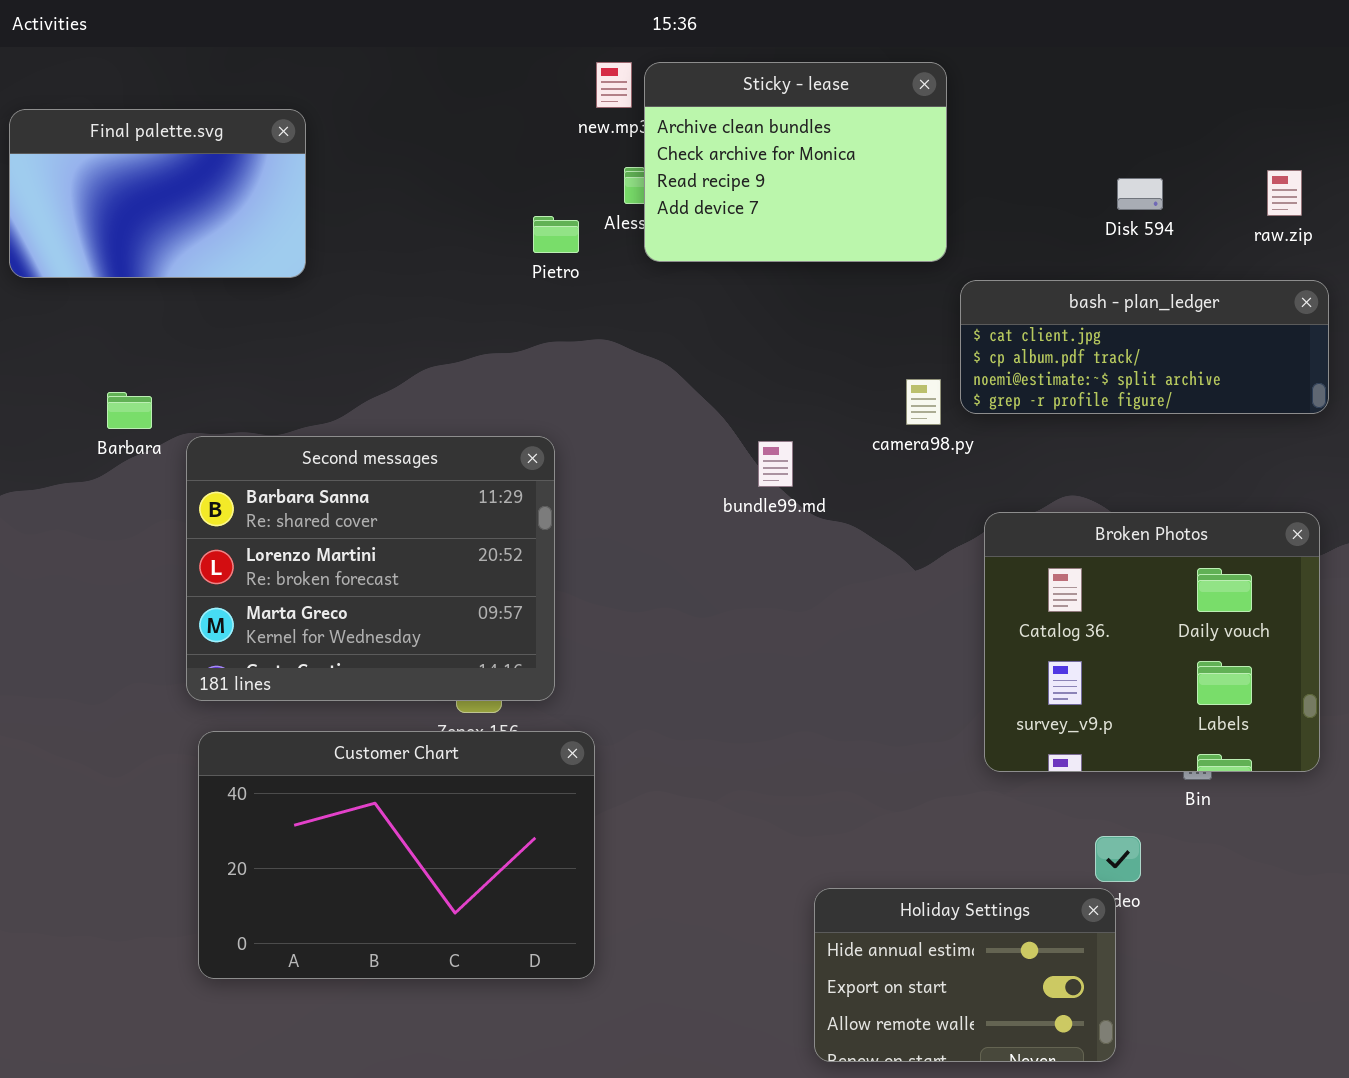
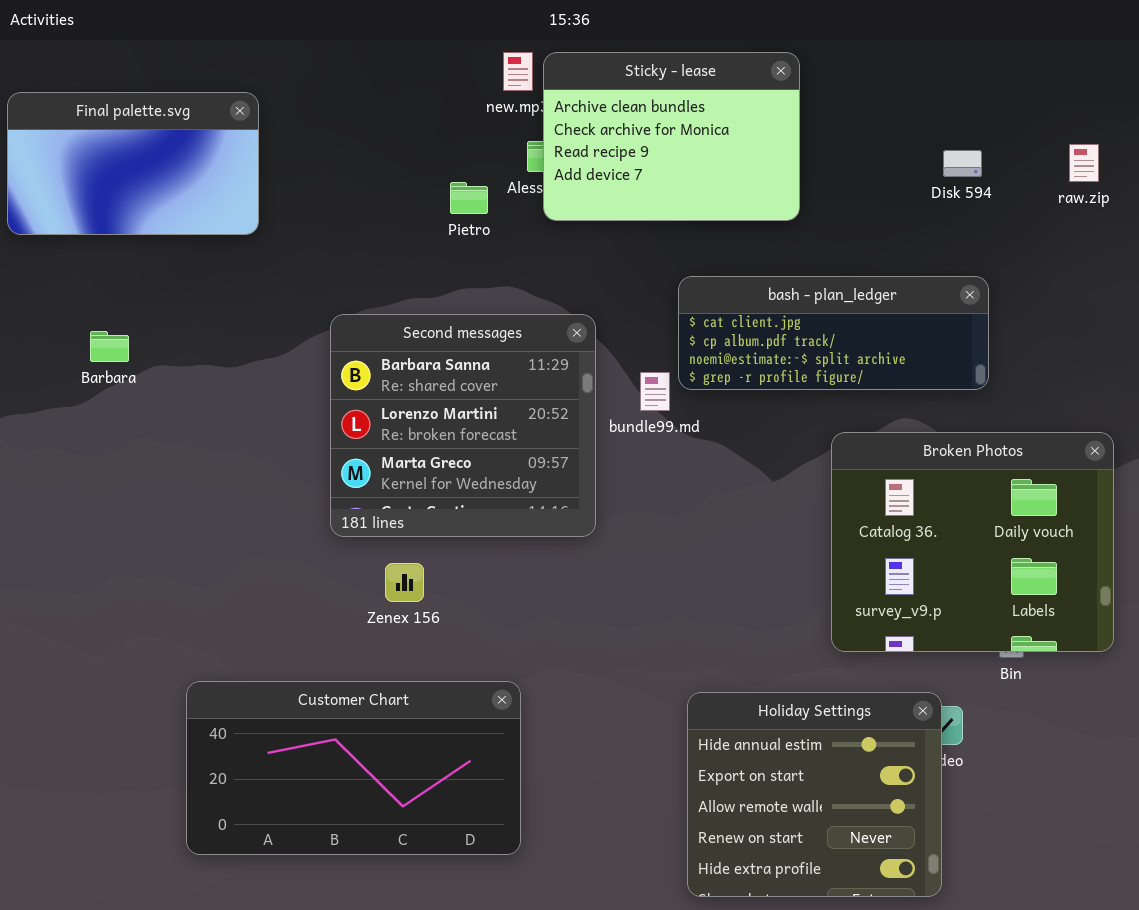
bash - plan_ledger: [960,280,1329,414] -> [678,276,989,390], moved
Second messages: [186,436,555,701] -> [330,314,596,537], moved, resized
Customer Chart: [198,731,595,979] -> [186,681,521,855], moved, resized
Holiday Settings: [814,888,1116,1062] -> [687,692,942,897], resized

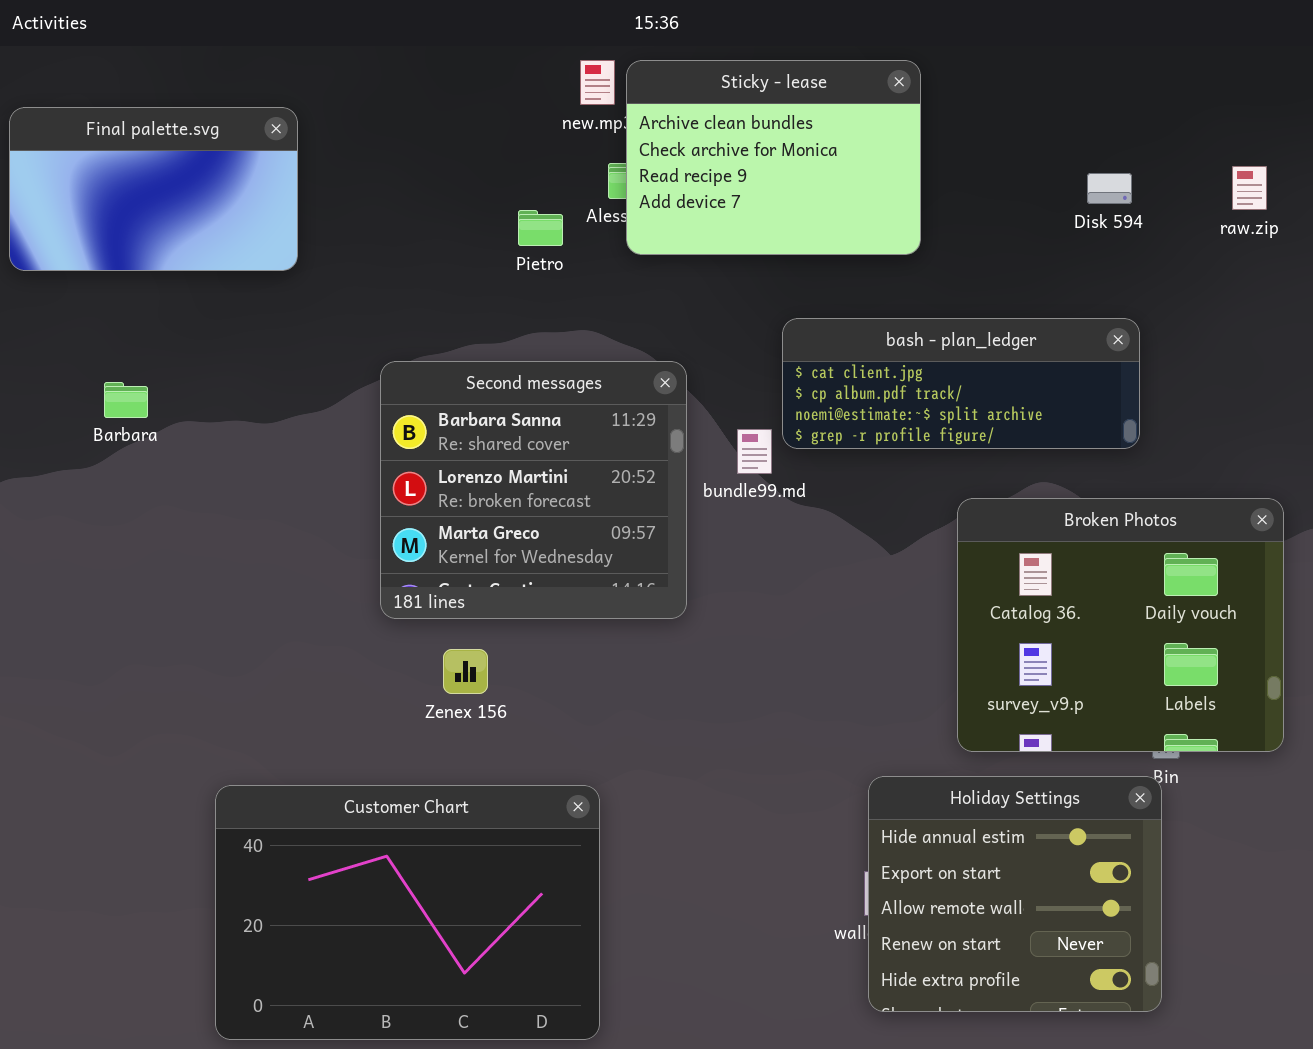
Customer Chart: [186,681,521,855] -> [215,785,600,1040], resized
Holiday Settings: [687,692,942,897] -> [868,776,1162,1012], moved

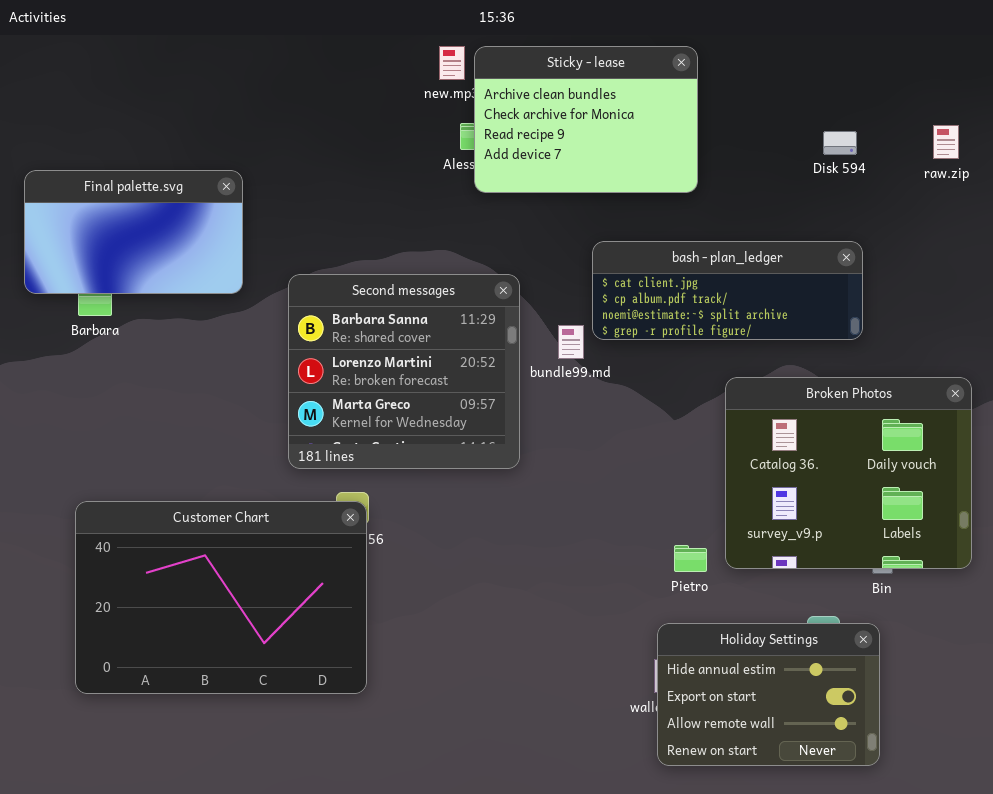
Final palette.svg: [9,107,298,271] -> [24,170,243,294], moved
Pietro: [518,210,563,246] -> [674,545,707,572], moved
Holiday Settings: [868,776,1162,1012] -> [657,623,880,766], resized
Customer Chart: [215,785,600,1040] -> [75,501,367,694], moved

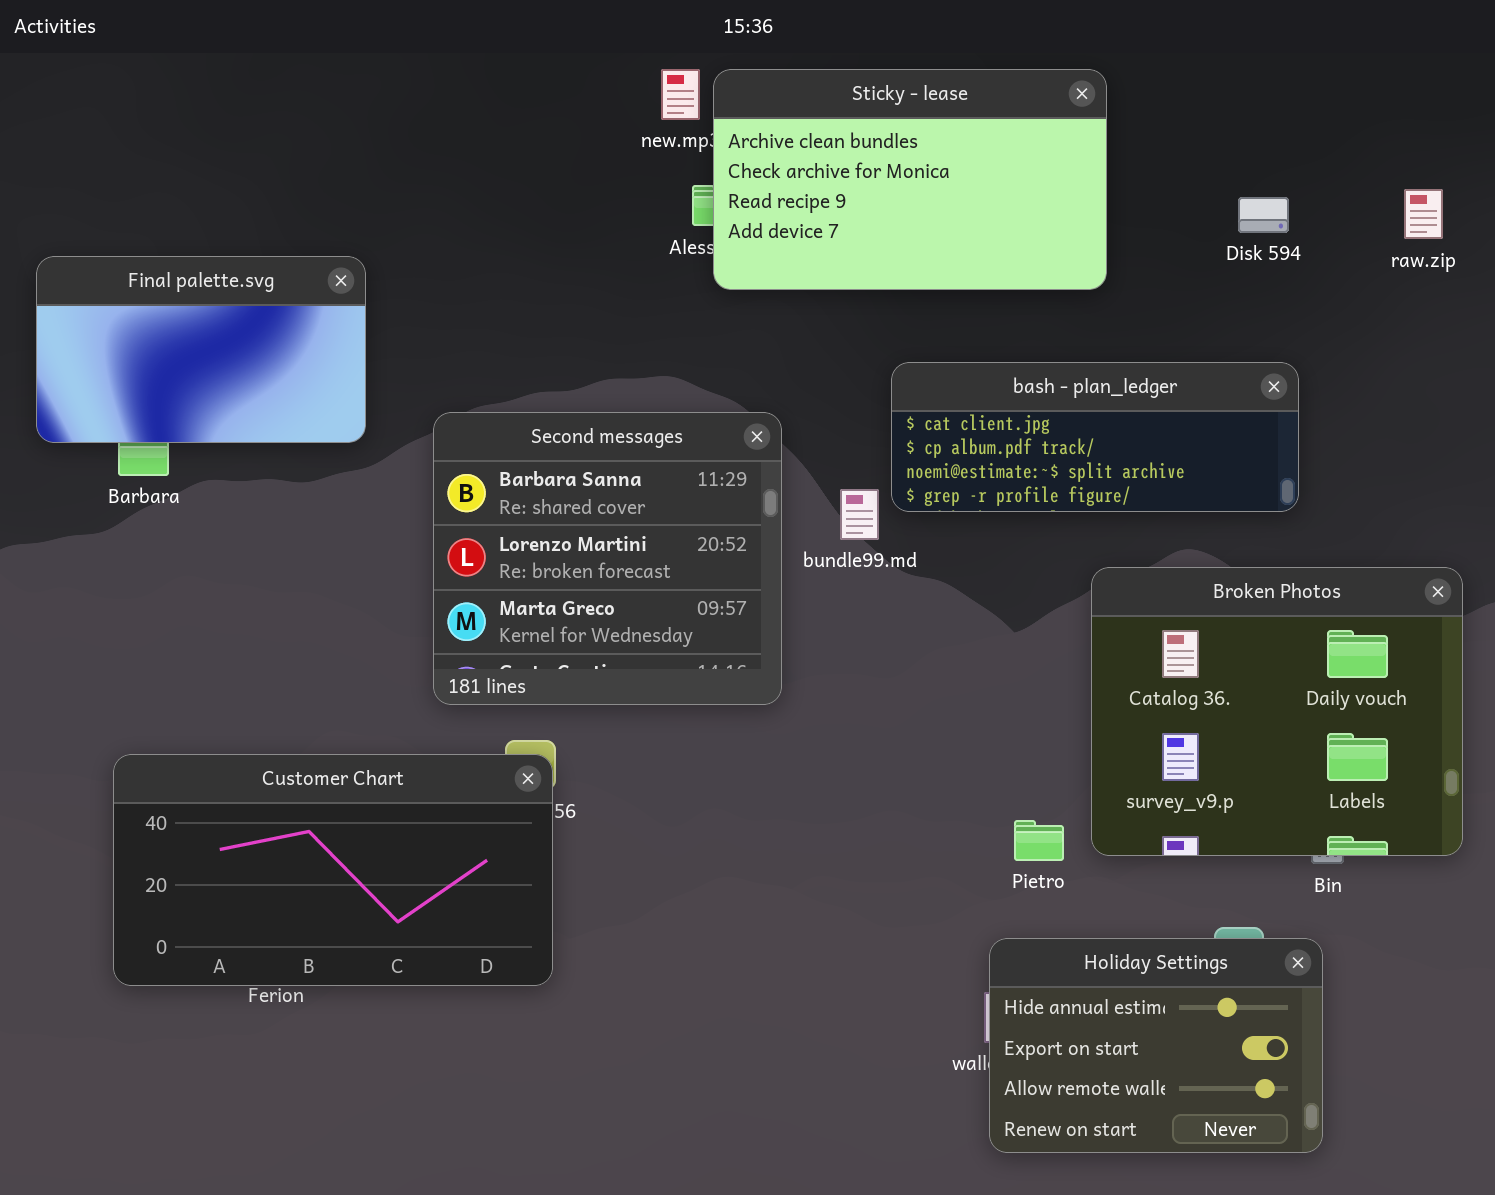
Sticky - lease: [474,46,698,193] -> [713,69,1107,290], resized
Customer Chart: [75,501,367,694] -> [113,754,553,986], resized

